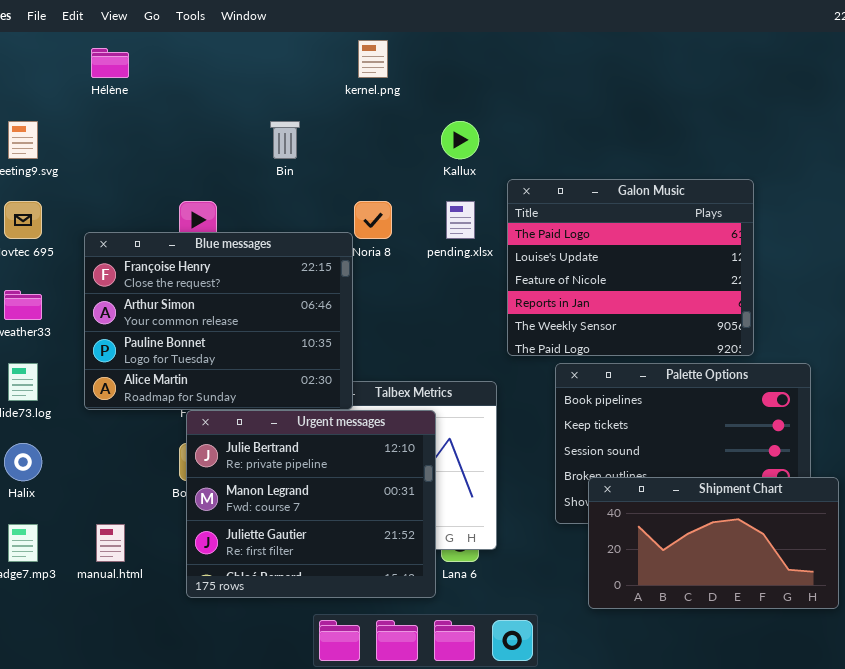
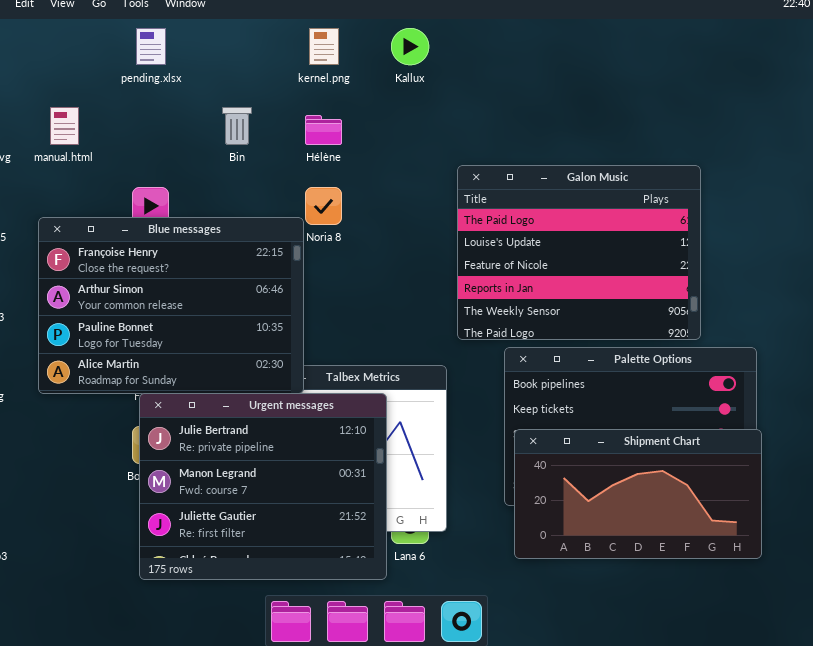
Hélène: [91,48,129,78] -> [305,115,342,145], moved
Kallux: [441,121,479,159] -> [391,28,429,65], moved
pending.xlsx: [446,201,475,239] -> [136,28,166,65], moved
Shipment Chart: [588,477,839,609] -> [514,429,762,559], moved
manual.html: [96,524,125,562] -> [50,107,79,145], moved

